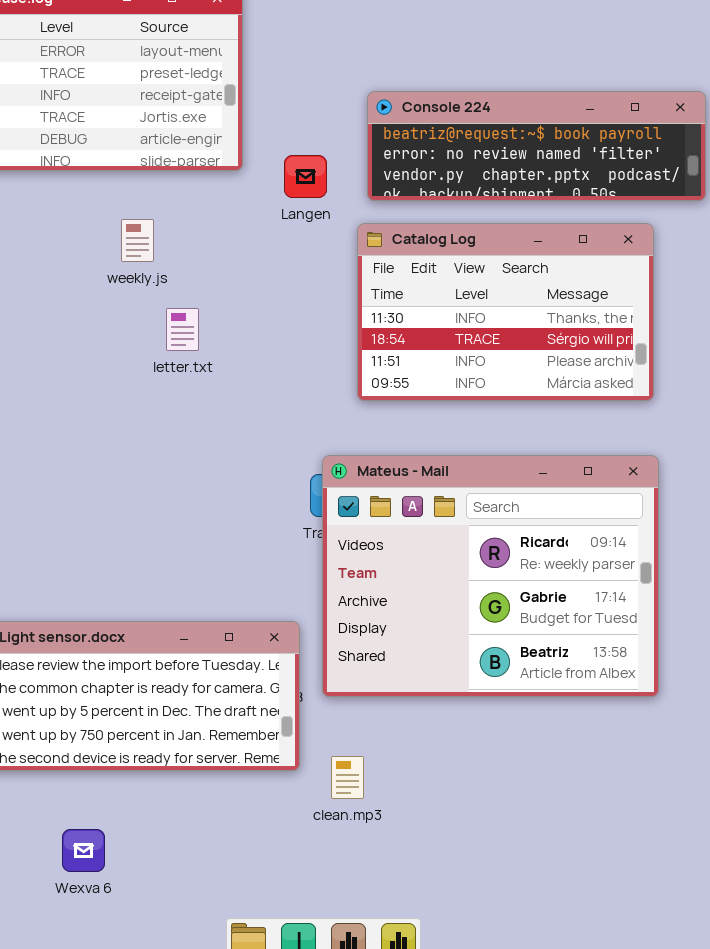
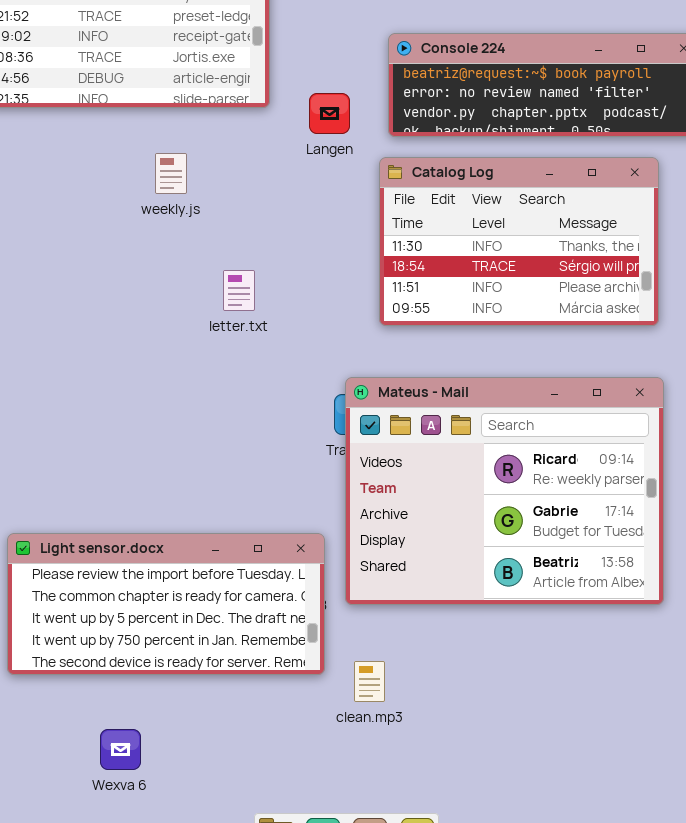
letter.txt: [166,308,199,351] -> [223,270,255,311], moved

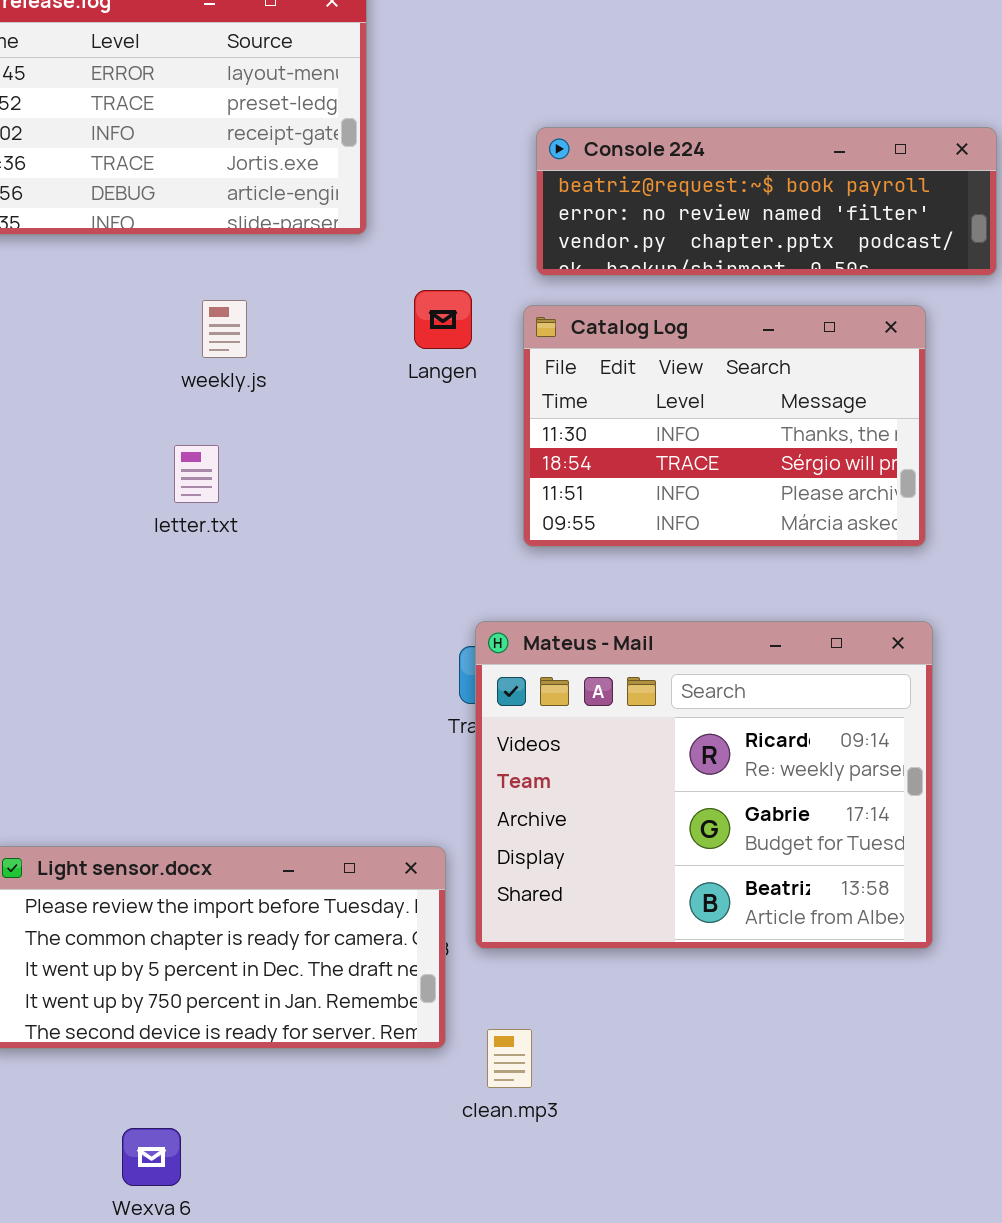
Langen: [309,93,350,134] -> [414,290,472,349], moved
letter.txt: [223,270,255,311] -> [174,445,219,503], moved

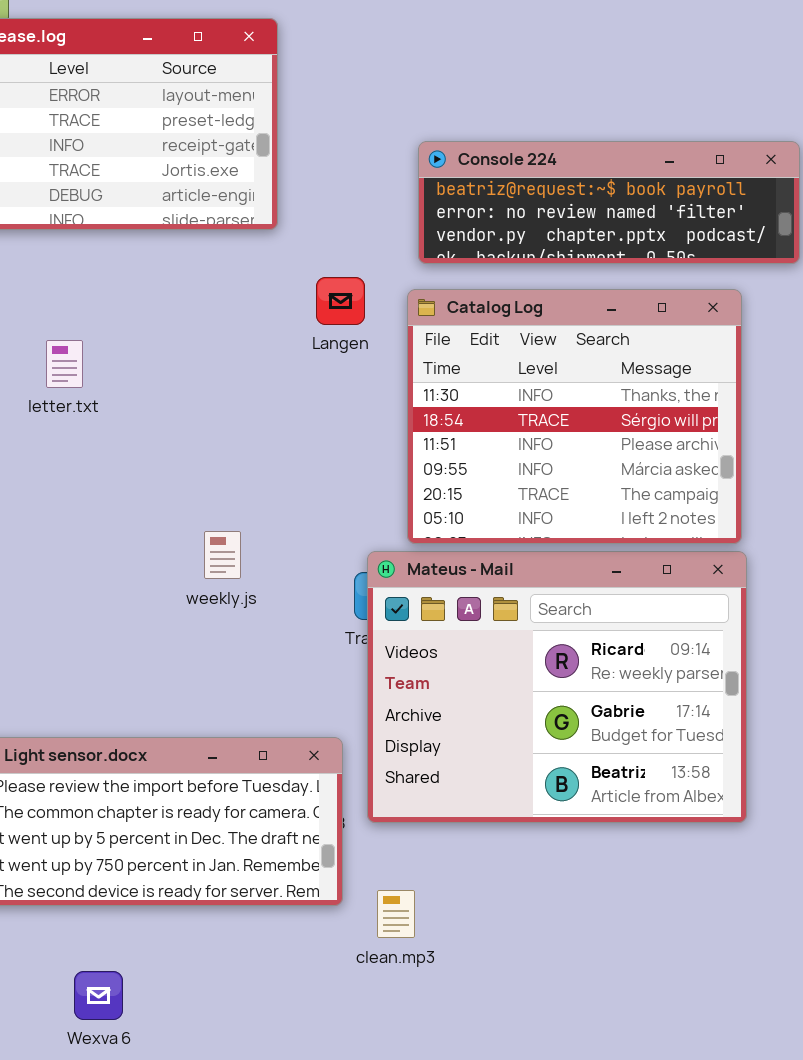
weekly.js: [202,300,247,358] -> [204,531,241,579], moved
Catalog Log: [523,305,926,547] -> [407,289,742,544], resized
letter.txt: [174,445,219,503] -> [46,340,83,388], moved

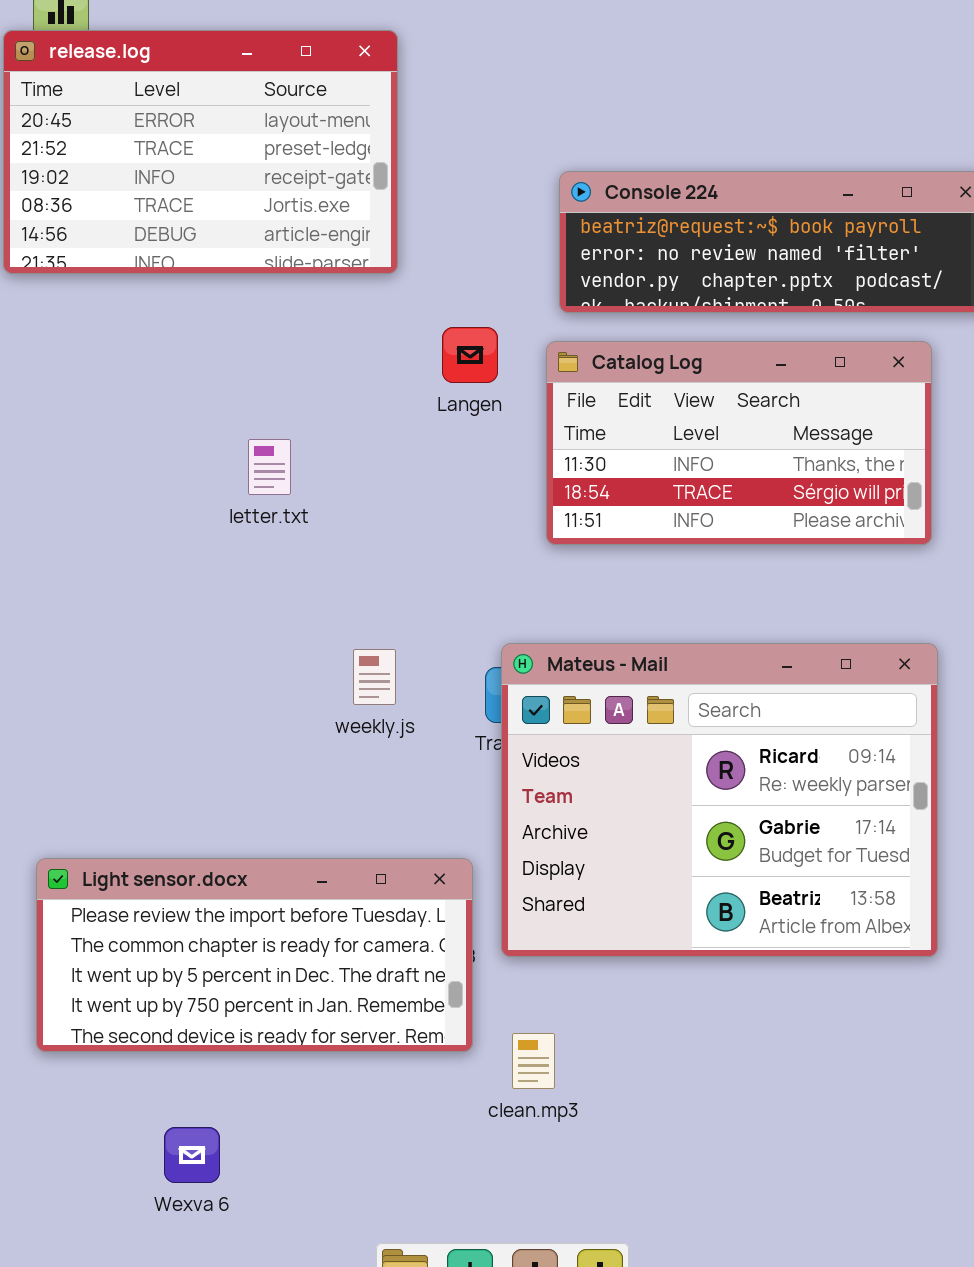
Catalog Log: [407,289,742,544] -> [546,341,932,545], resized
letter.txt: [46,340,83,388] -> [248,439,291,495], moved
weekly.js: [204,531,241,579] -> [353,649,396,705], moved

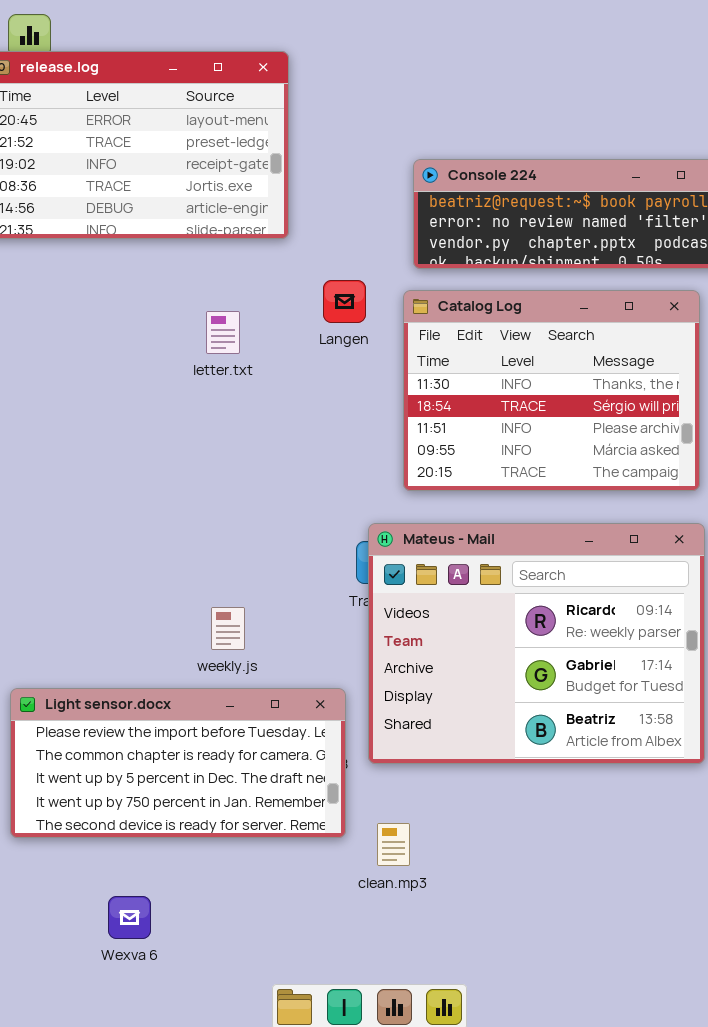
Catalog Log: [546,341,932,545] -> [403,290,700,491], resized
letter.txt: [248,439,291,495] -> [206,311,240,354], moved
weekly.js: [353,649,396,705] -> [211,607,245,650], moved

